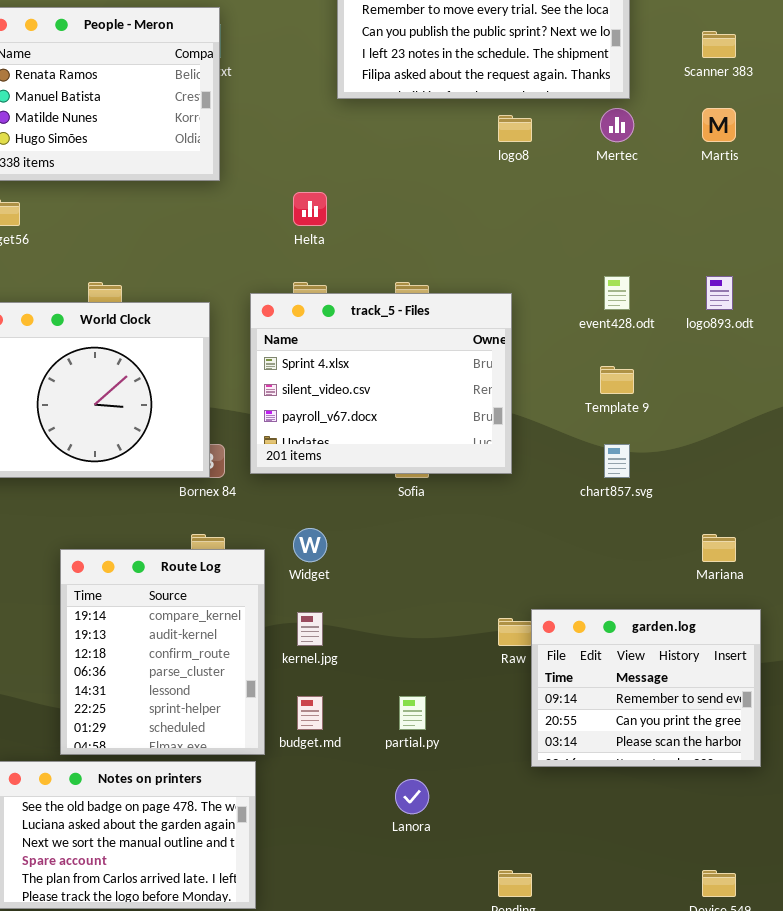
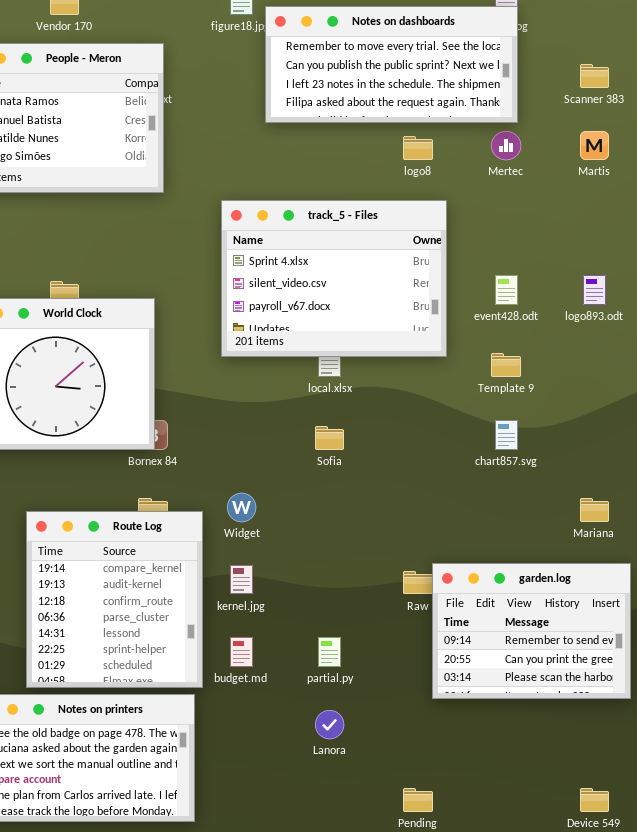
track_5 - Files: [250,293,512,474] -> [221,200,447,357], moved

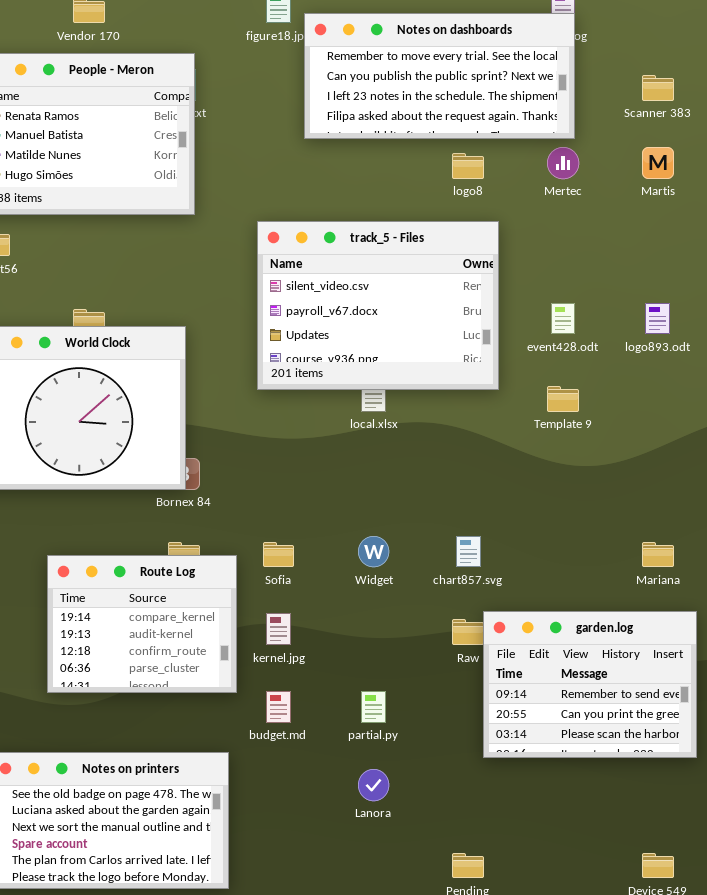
track_5 - Files: [221,200,447,357] -> [257,221,499,390], scrolled down 1 row
chart857.svg: [495,420,518,450] -> [456,536,481,567], moved
Sofia: [315,426,344,450] -> [263,542,294,567], moved
Widget: [227,493,256,522] -> [358,536,389,567], moved
Route Log: [26,511,203,688] -> [47,555,237,693], resized

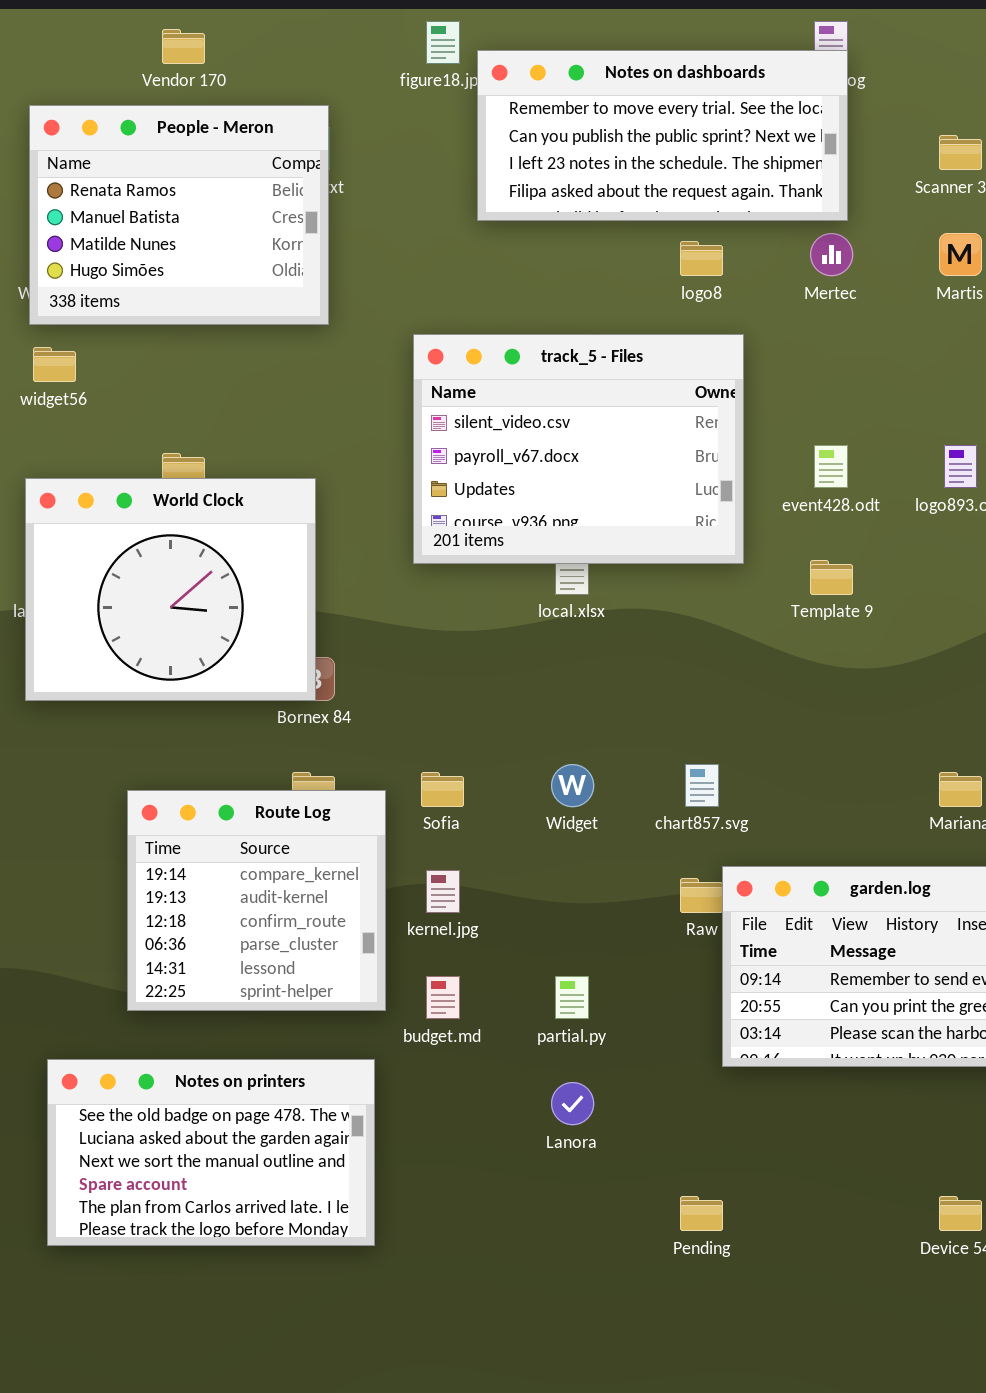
Route Log: [47,555,237,693] -> [127,790,386,1011], resized

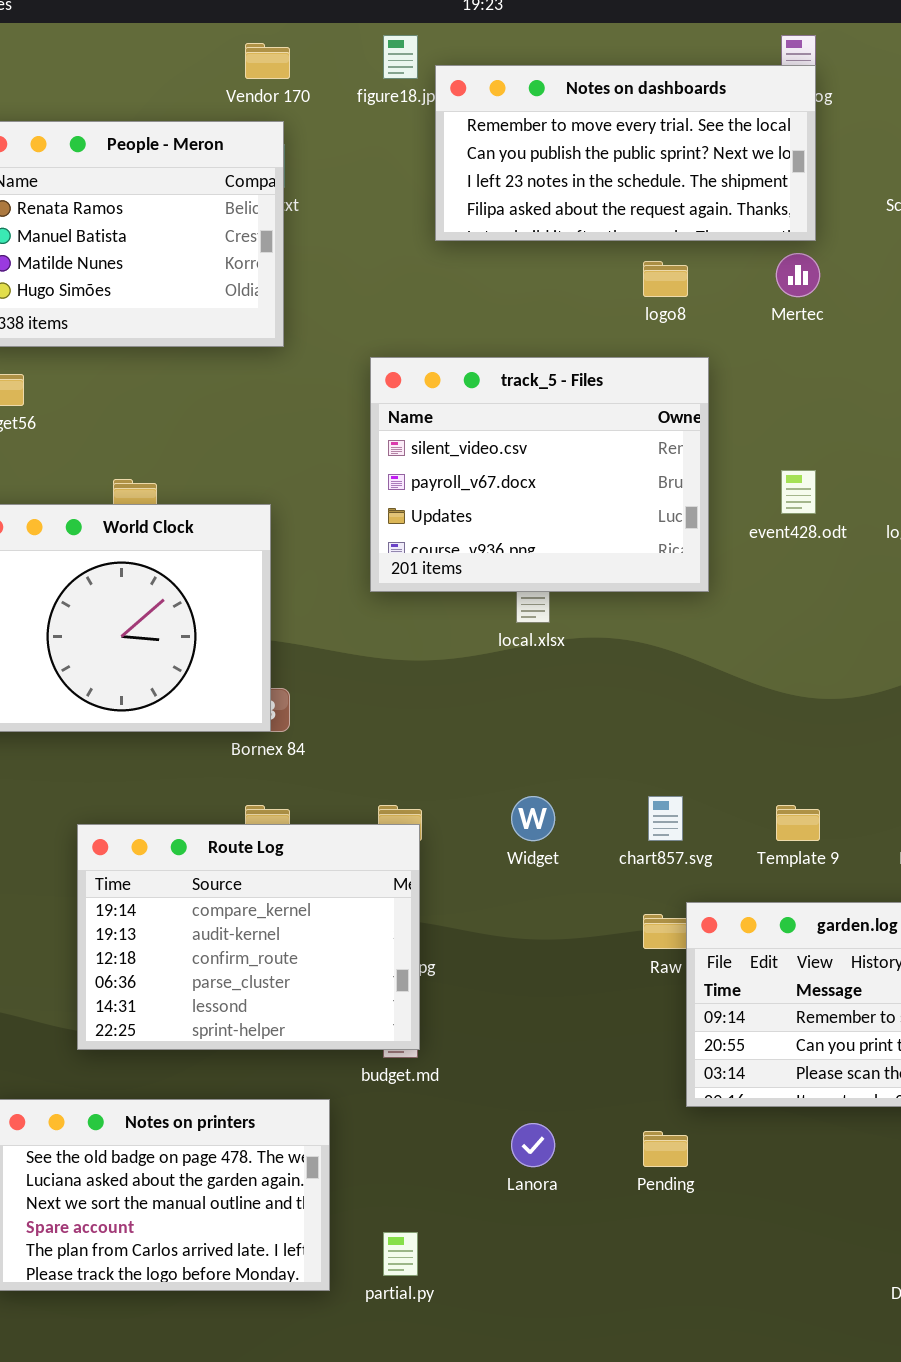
Vendor 170: [162,29,205,64] -> [245,43,290,79], moved
Template 9: [810,560,853,595] -> [776,805,820,841], moved
Route Log: [127,790,386,1011] -> [77,824,420,1050], resized
partial.py: [555,976,589,1019] -> [383,1232,418,1276], moved
Pending: [680,1196,723,1231] -> [643,1131,688,1167], moved

